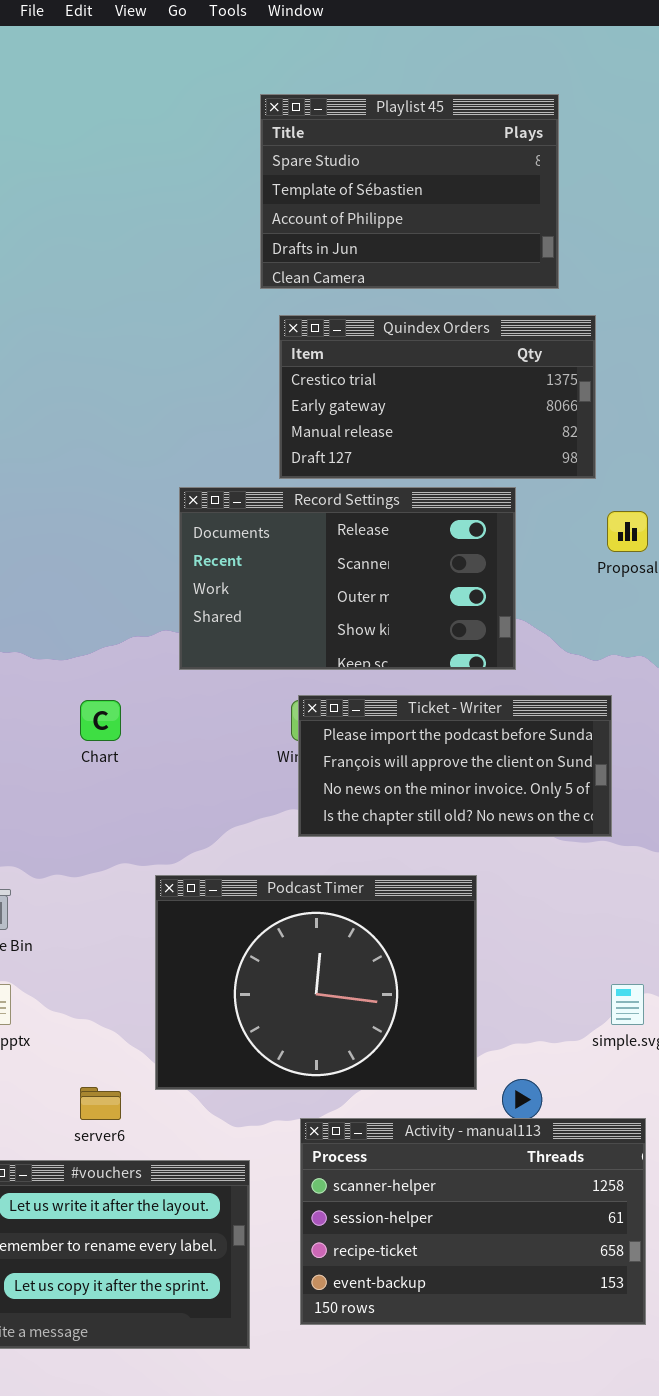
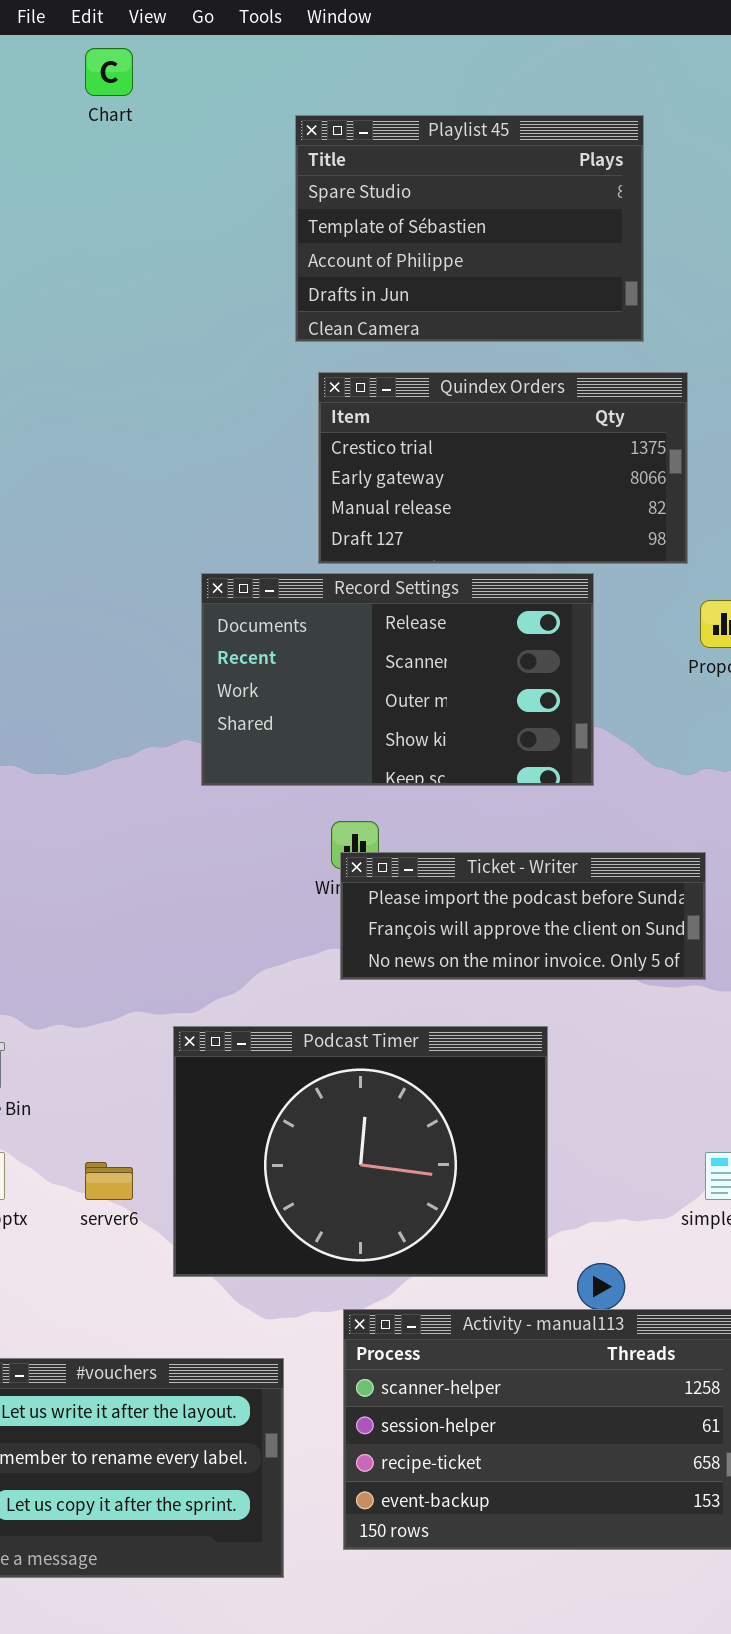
Ticket - Writer: [298,695,612,837] -> [340,852,706,980], resized
Chart: [80,700,121,741] -> [85,48,133,96], moved
server6: [80,1087,121,1120] -> [85,1162,133,1200], moved

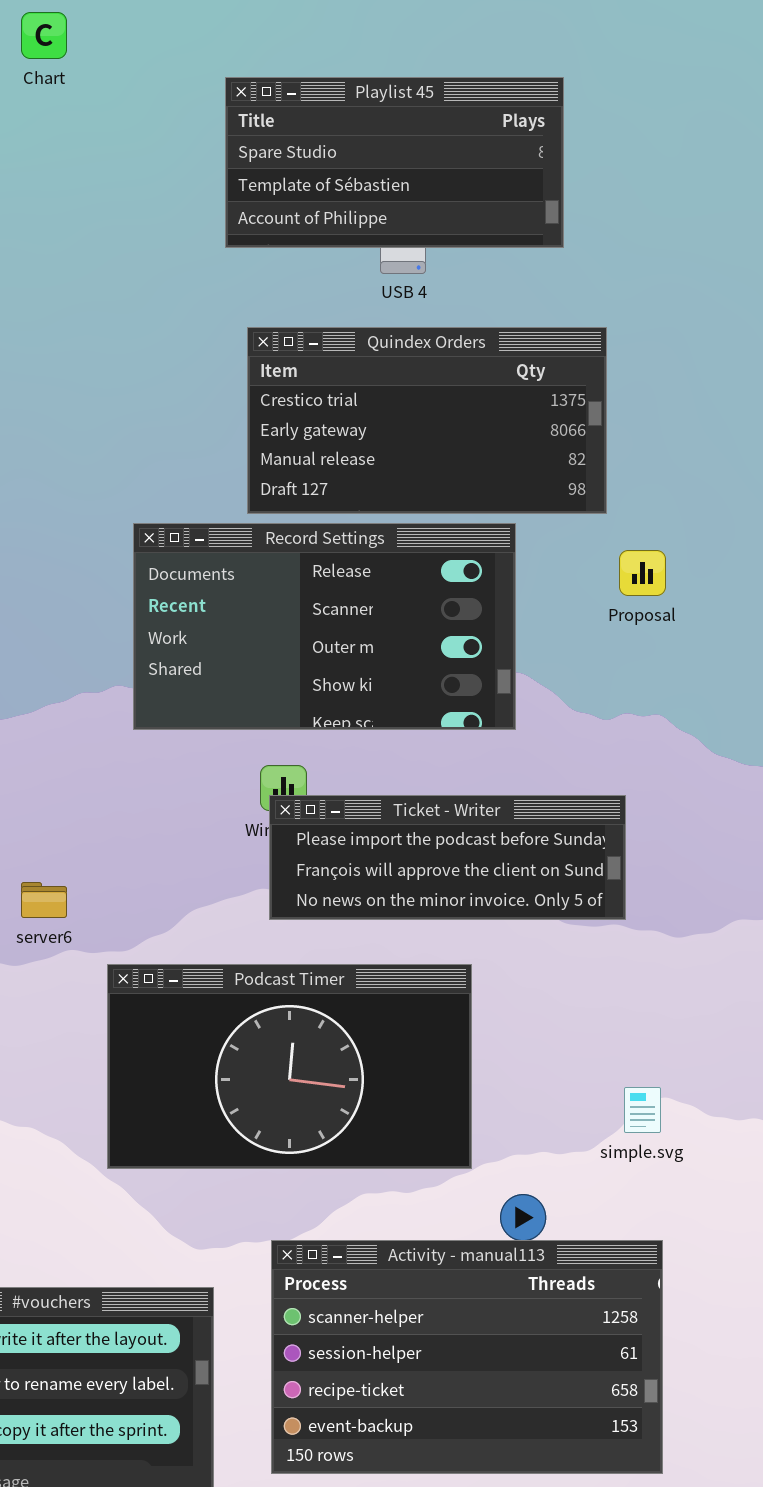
Playlist 45: [295,115,644,342] -> [225,77,564,248], resized
Podcast Timer: [173,1026,548,1277] -> [107,964,472,1169], resized
server6: [85,1162,133,1200] -> [21,882,67,918], moved

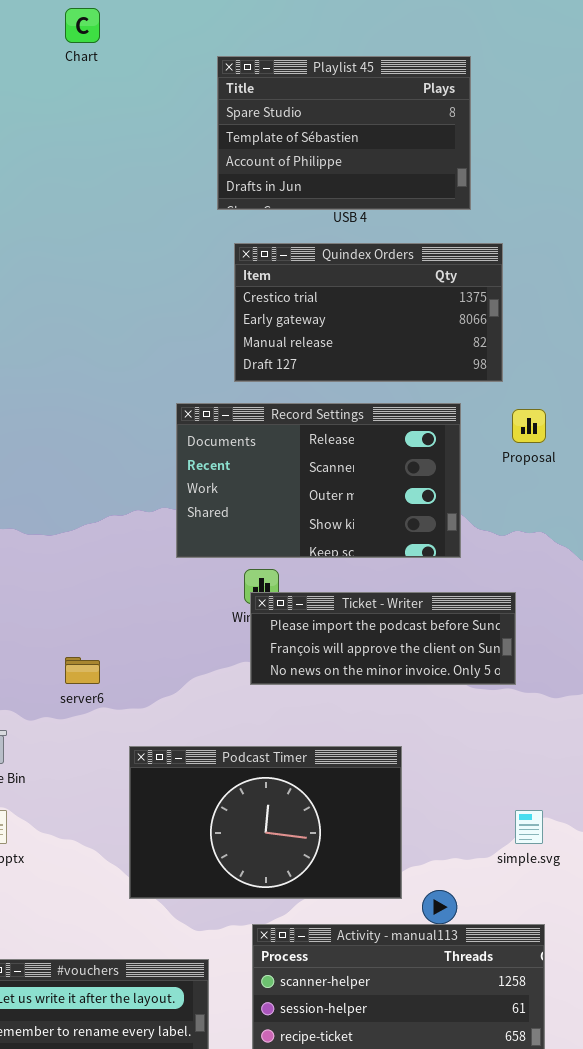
Playlist 45: [225,77,564,248] -> [217,56,471,210], resized
Record Settings: [133,523,516,730] -> [176,403,461,558], moved
Podcast Timer: [107,964,472,1169] -> [129,746,402,899], moved

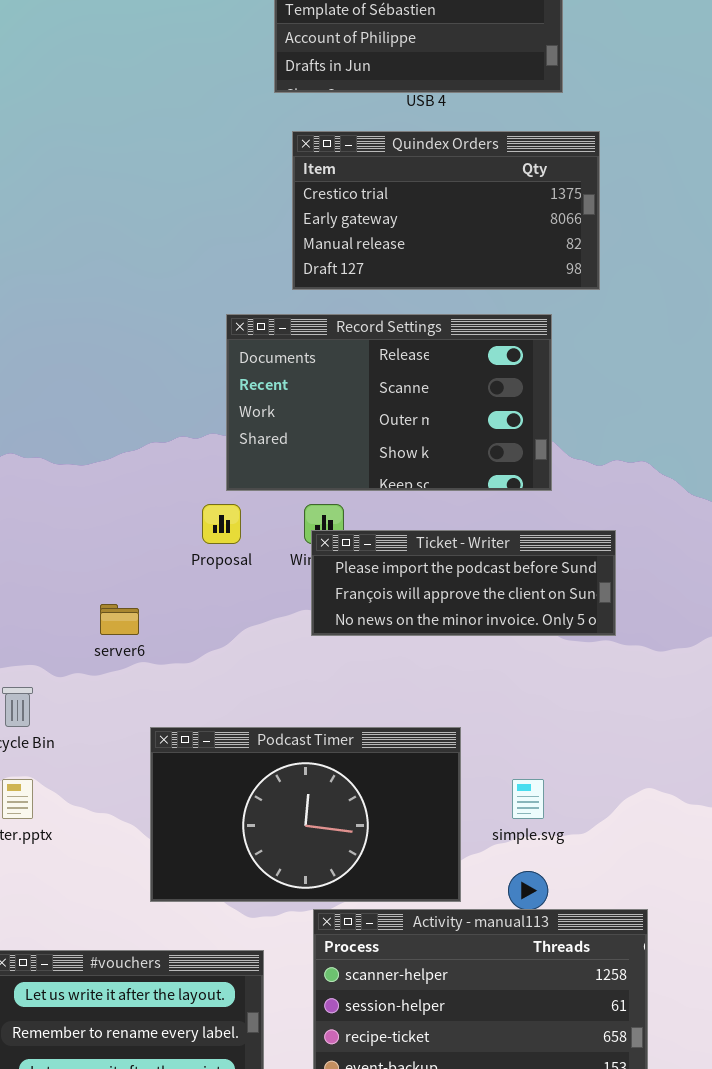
Proposal: [512,409,546,443] -> [202,504,241,544], moved
Podcast Timer: [129,746,402,899] -> [150,727,461,902], moved
simple.svg: [515,810,543,844] -> [512,779,544,819], moved

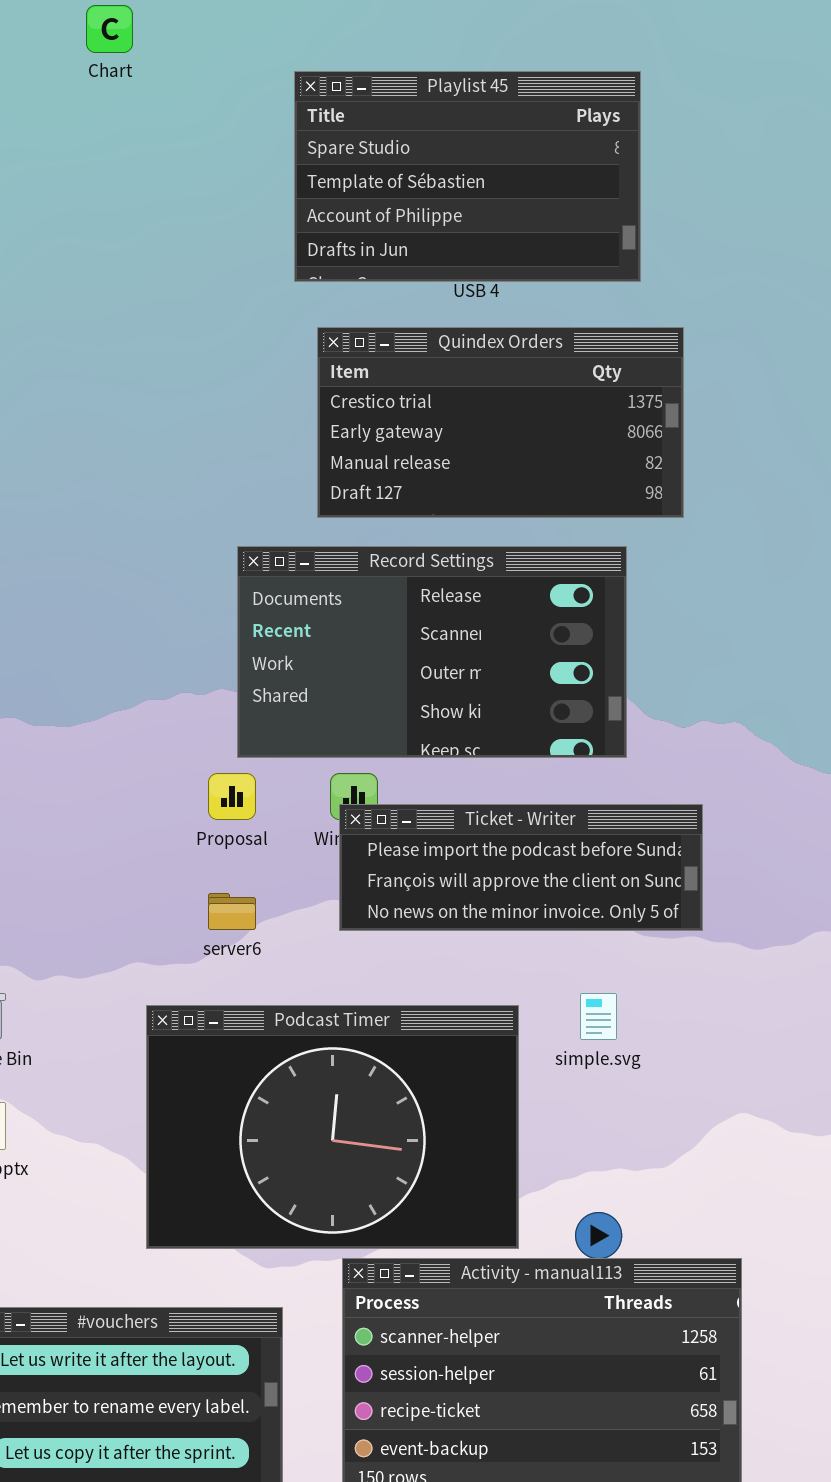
server6: [100,604,139,635] -> [208,893,256,930], moved
Podcast Timer: [150,727,461,902] -> [146,1005,519,1249], resized
simple.svg: [512,779,544,819] -> [580,993,617,1040], moved

